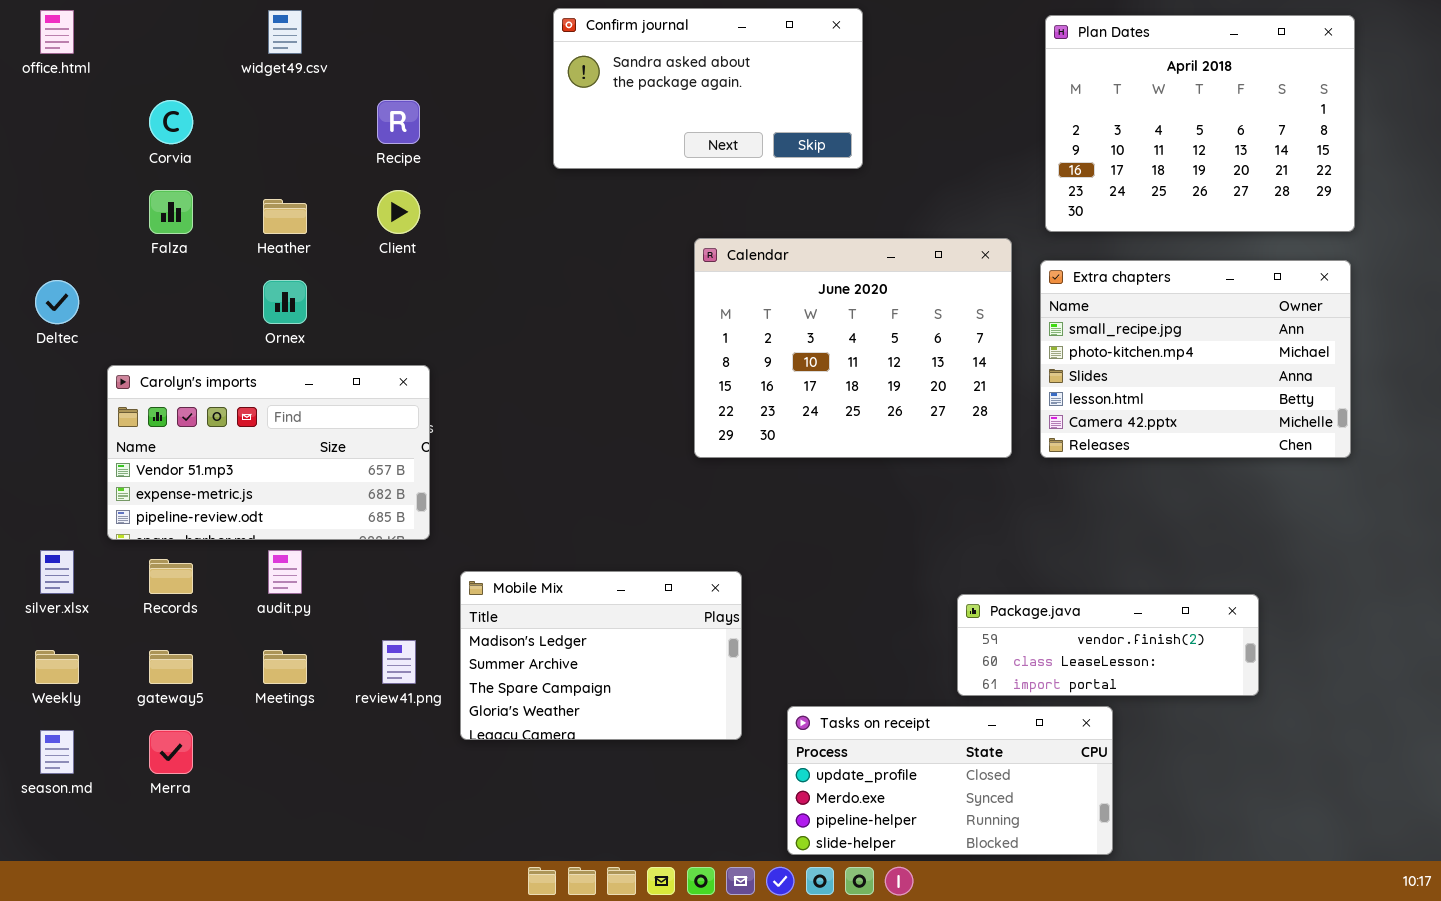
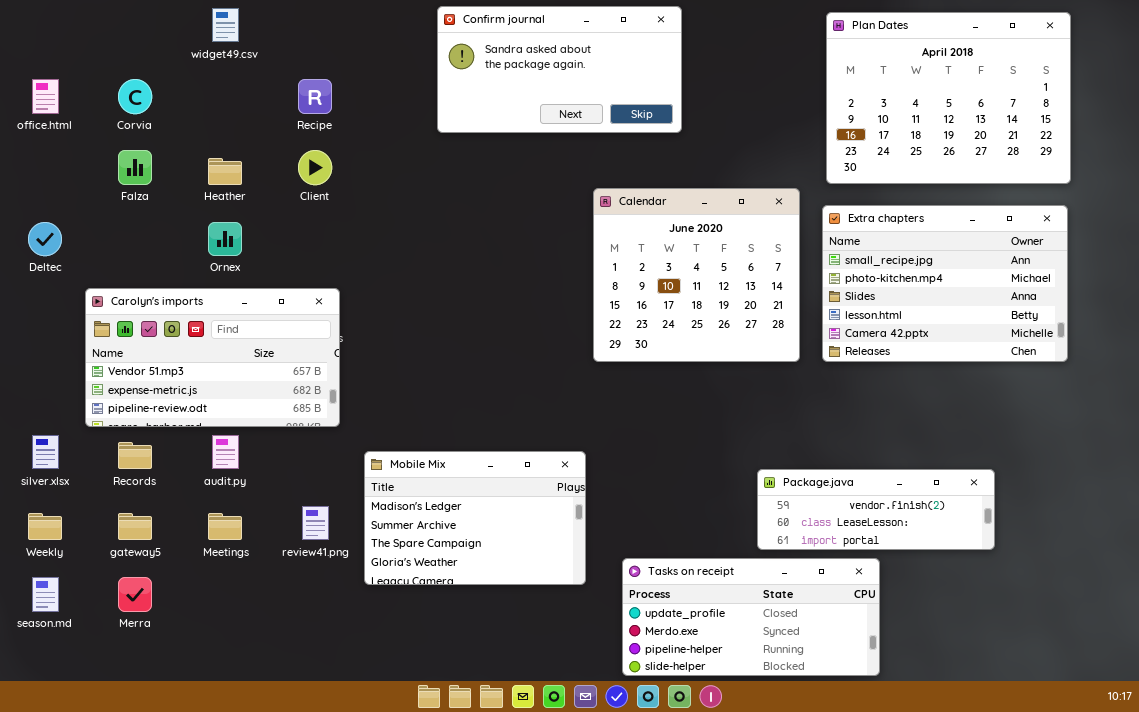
office.html: [40,10,74,54] -> [32,79,59,114], moved
Calendar: [694,238,1012,458] -> [593,188,800,362], resized

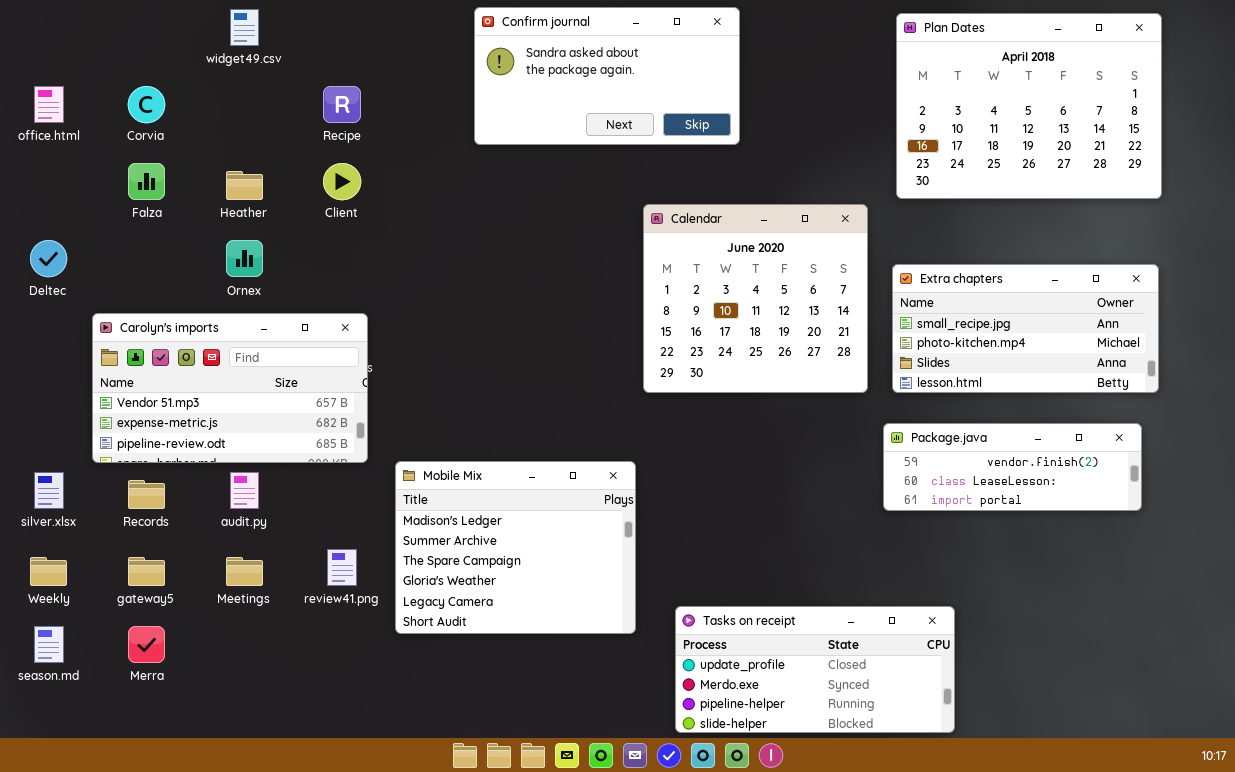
Extra chapters: [822,205,1068,362] -> [892,264,1159,393], resized
Mobile Mix: [364,451,586,585] -> [395,461,636,634], resized
Package.java: [757,469,995,550] -> [883,423,1142,511], moved

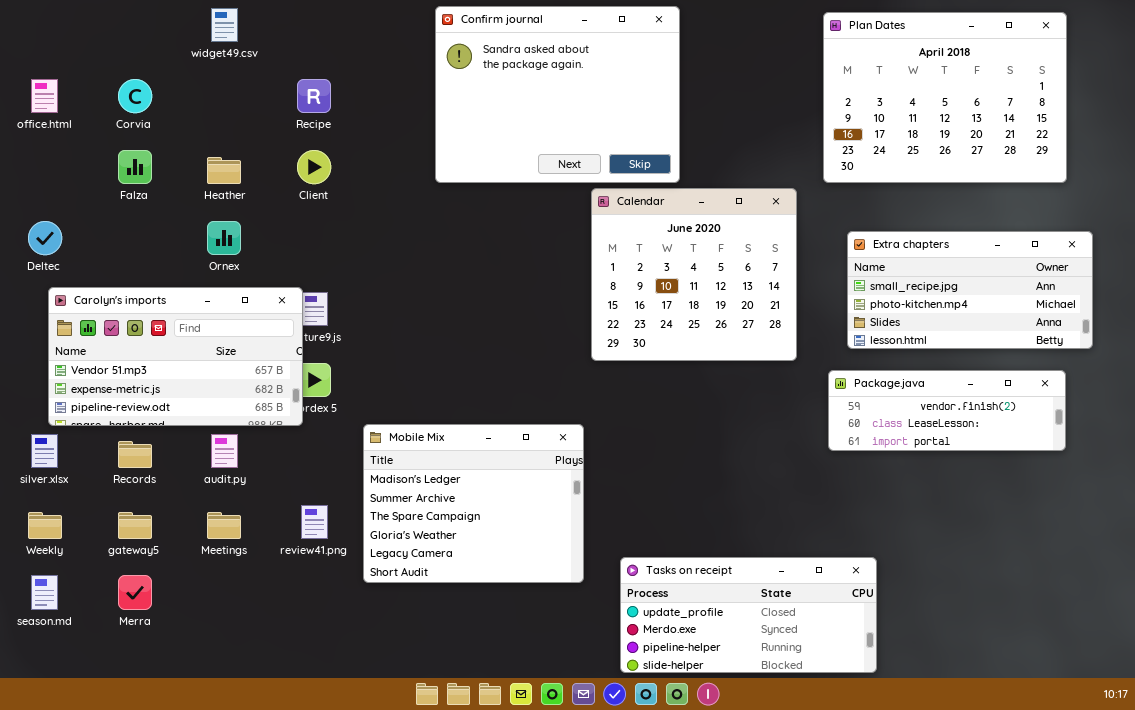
Confirm journal: [474,7,740,145] -> [435,6,680,183], resized
Extra chapters: [892,264,1159,393] -> [847,231,1093,349], moved
Carolyn's imports: [92,313,368,463] -> [48,287,303,426], moved
Package.java: [883,423,1142,511] -> [828,370,1066,451], moved

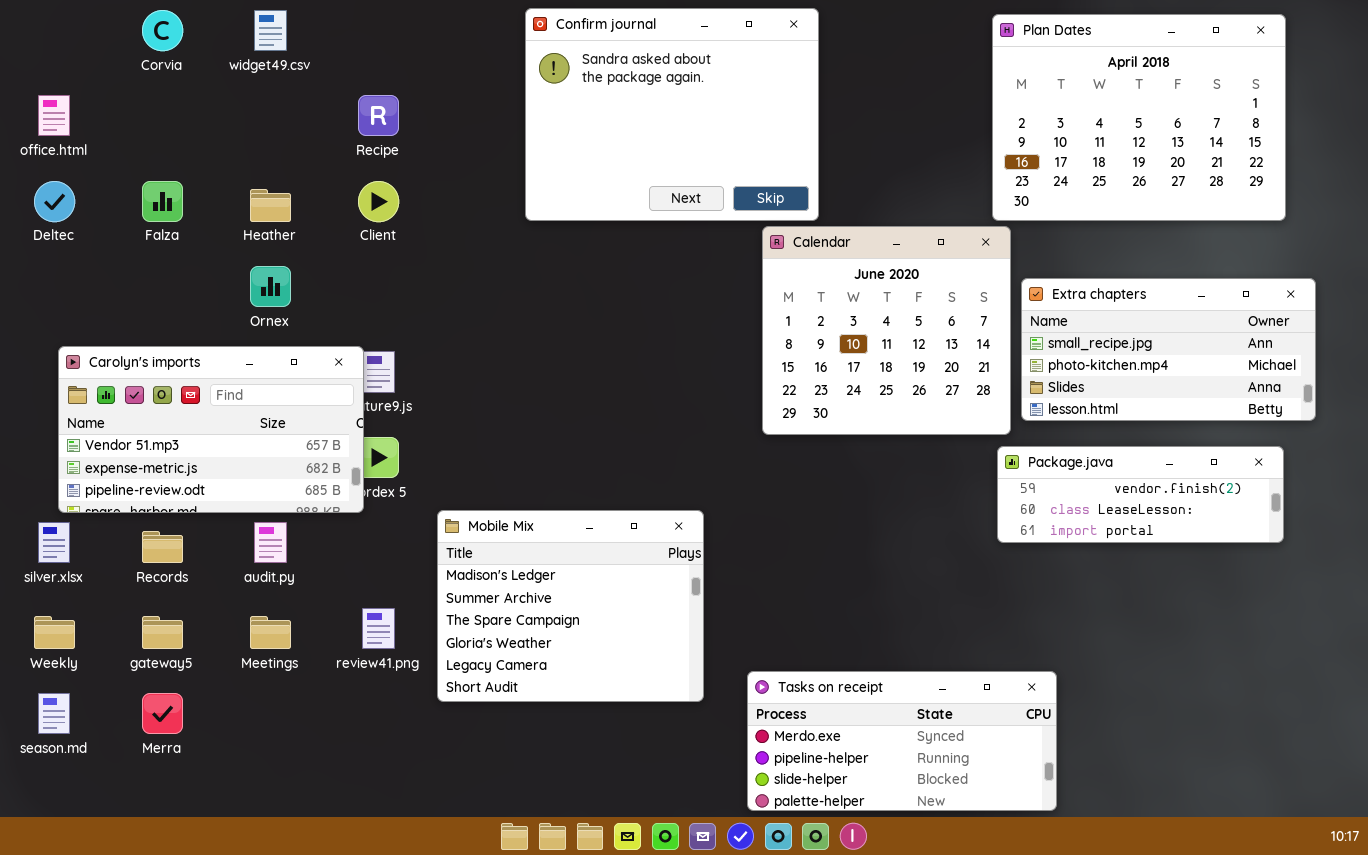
Corvia: [118,79,152,113] -> [142,10,183,51], moved
Calendar: [591,188,797,361] -> [762,226,1011,435], moved
Deltec: [28,221,62,255] -> [34,181,75,222], moved
Tasks on receipt: [620,557,877,673] -> [747,671,1057,811], scrolled down 1 row

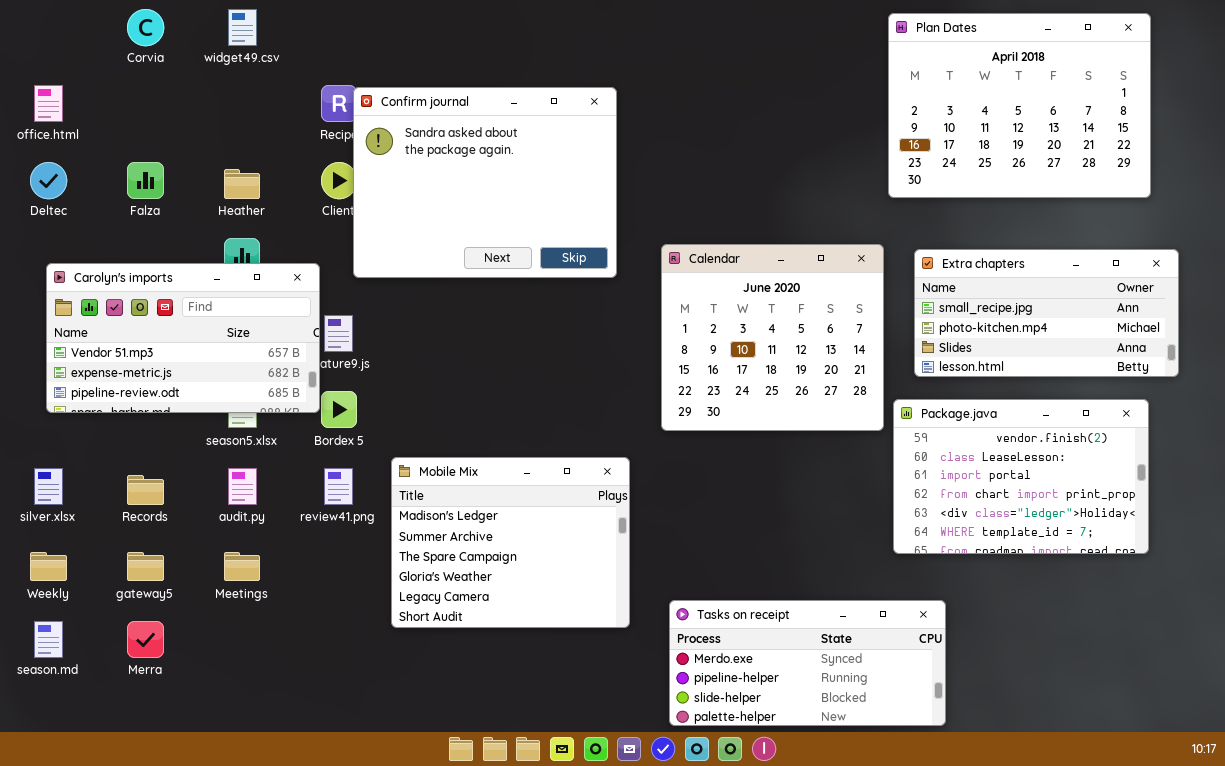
Confirm journal: [525,8,819,221] -> [353,87,617,278], moved
Calendar: [762,226,1011,435] -> [661,244,884,431], moved
Carolyn's imports: [58,346,364,513] -> [46,263,320,413], moved
Package.java: [997,446,1284,543] -> [893,399,1149,554], resized
review41.png: [362,608,395,649] -> [324,468,353,505], moved

